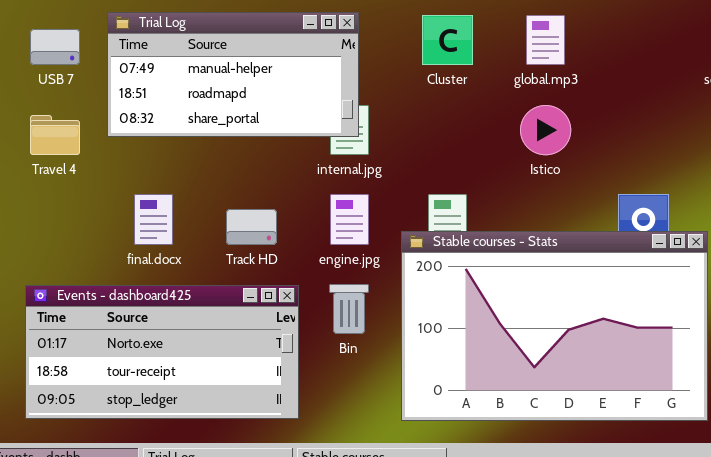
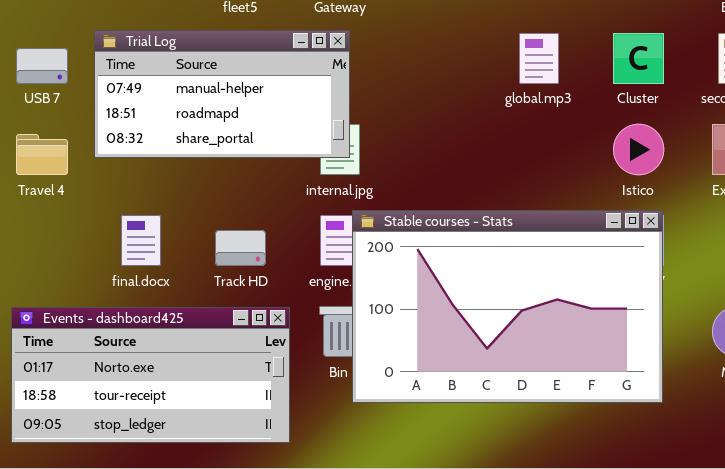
Cluster: [422,15,473,65] -> [613,33,664,84], moved
Istico: [520,105,571,155] -> [613,124,664,175], moved
Stable courses - Stats: [401,231,708,421] -> [352,210,663,403], moved

